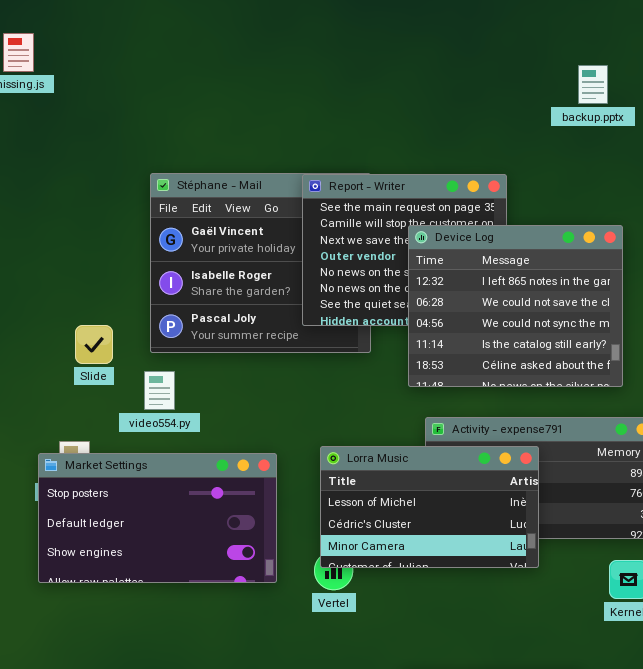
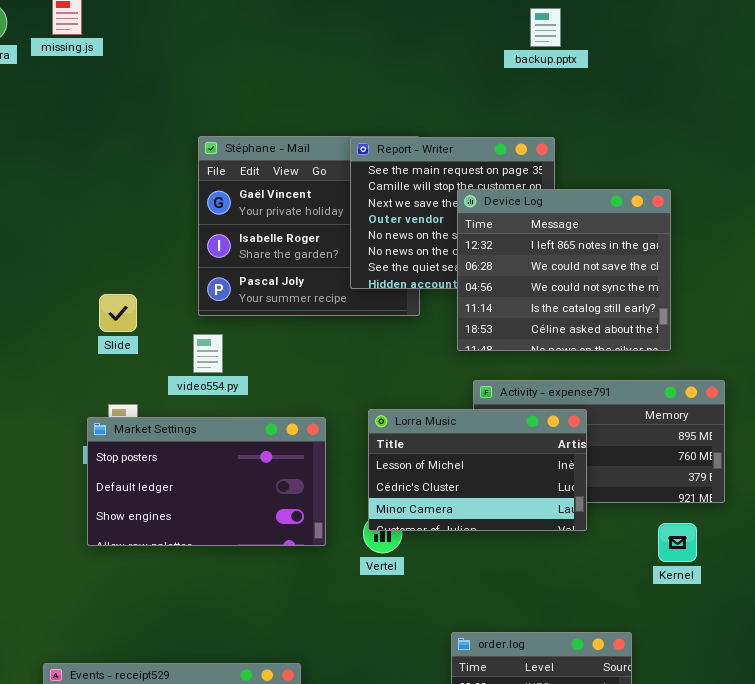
backup.pptx: [578,65,608,104] -> [530,8,561,47], moved
Slide: [75,325,113,364] -> [99,294,137,332], moved

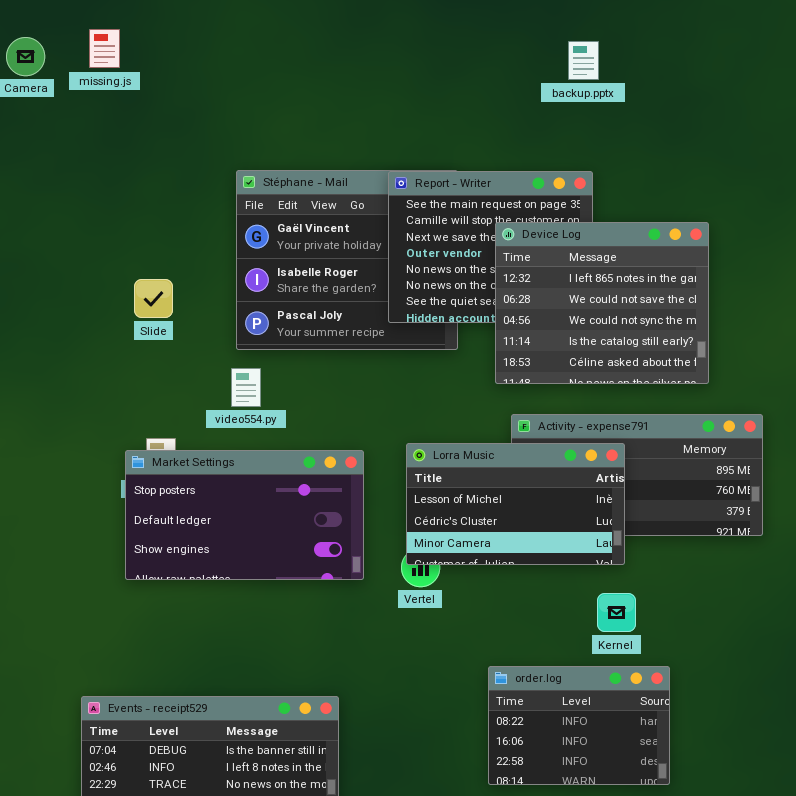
Slide: [99,294,137,332] -> [134,279,173,318], moved
Kernel: [658,523,697,562] -> [597,593,636,632], moved

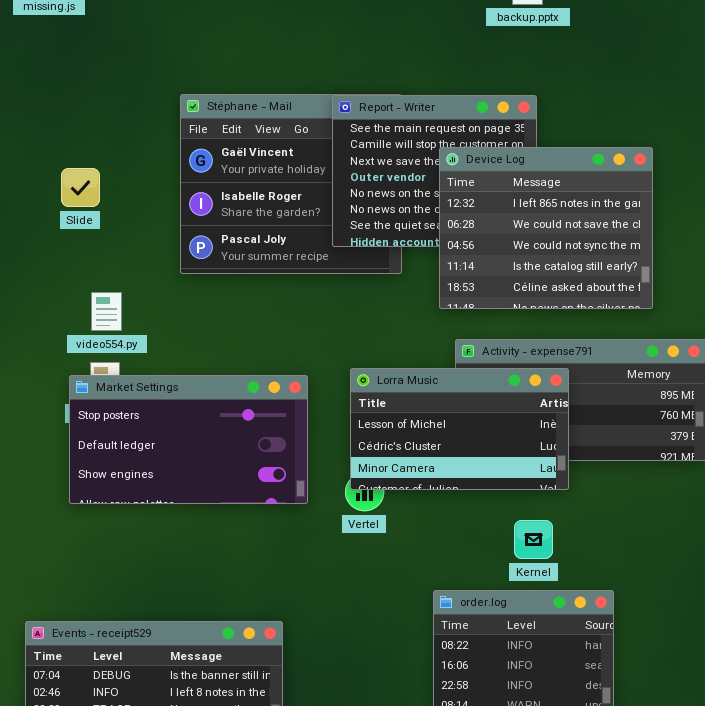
Slide: [134,279,173,318] -> [61,168,100,207], moved
video554.py: [231,368,261,407] -> [91,292,122,331], moved
Kernel: [597,593,636,632] -> [514,520,553,559], moved

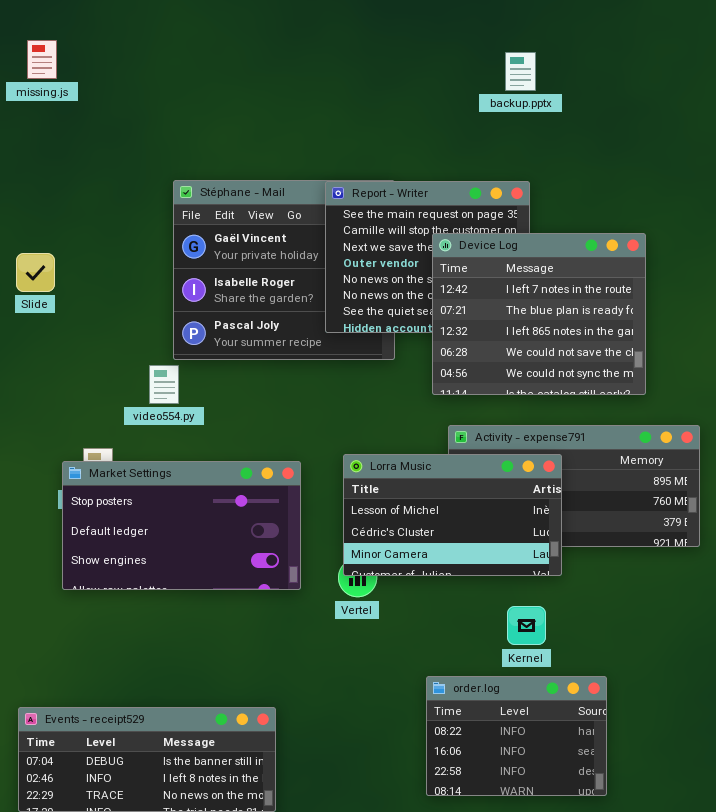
Device Log: [439,147,653,309] -> [432,233,646,395], scrolled up 2 rows
Slide: [61,168,100,207] -> [16,253,55,292], moved
video554.py: [91,292,122,331] -> [149,365,179,404], moved

